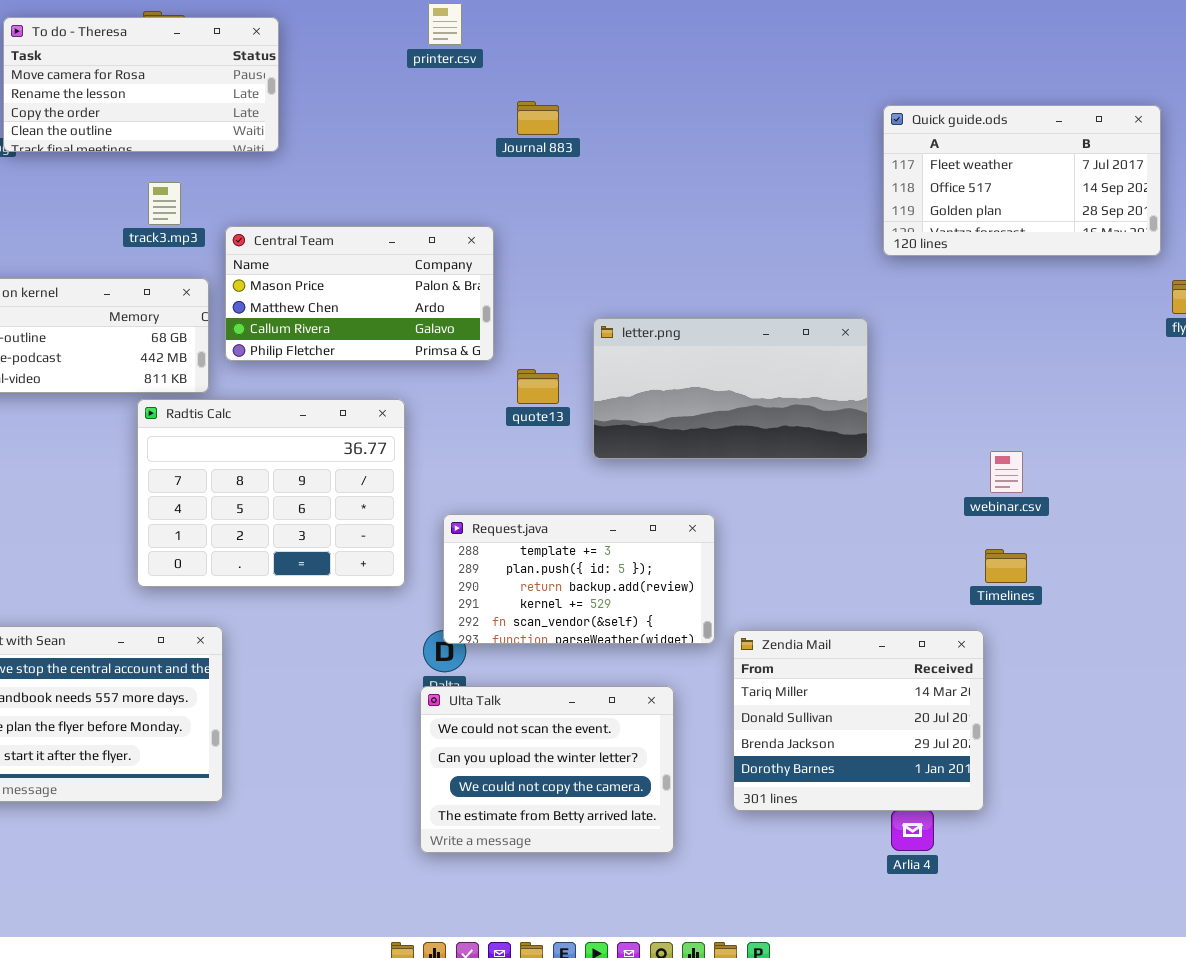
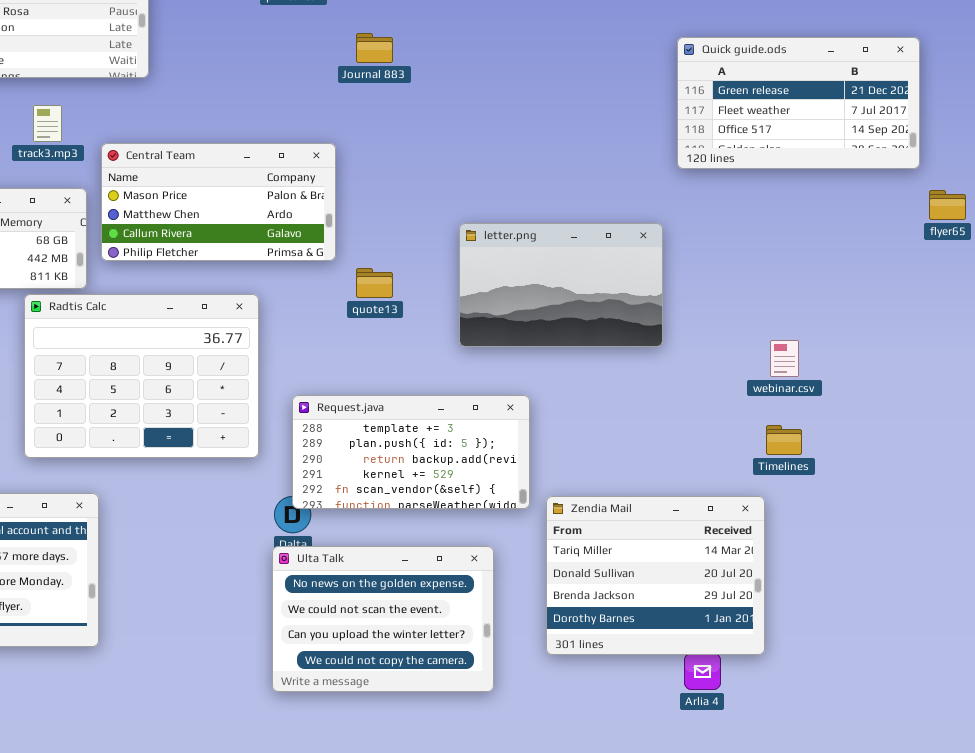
Quick guide.ods: [883,105,1161,256] -> [677,37,920,169], scrolled up 1 row
letter.png: [593,318,868,459] -> [459,223,663,347], resized
Ulta Talk: [420,686,674,853] -> [272,546,494,692], scrolled up 1 row

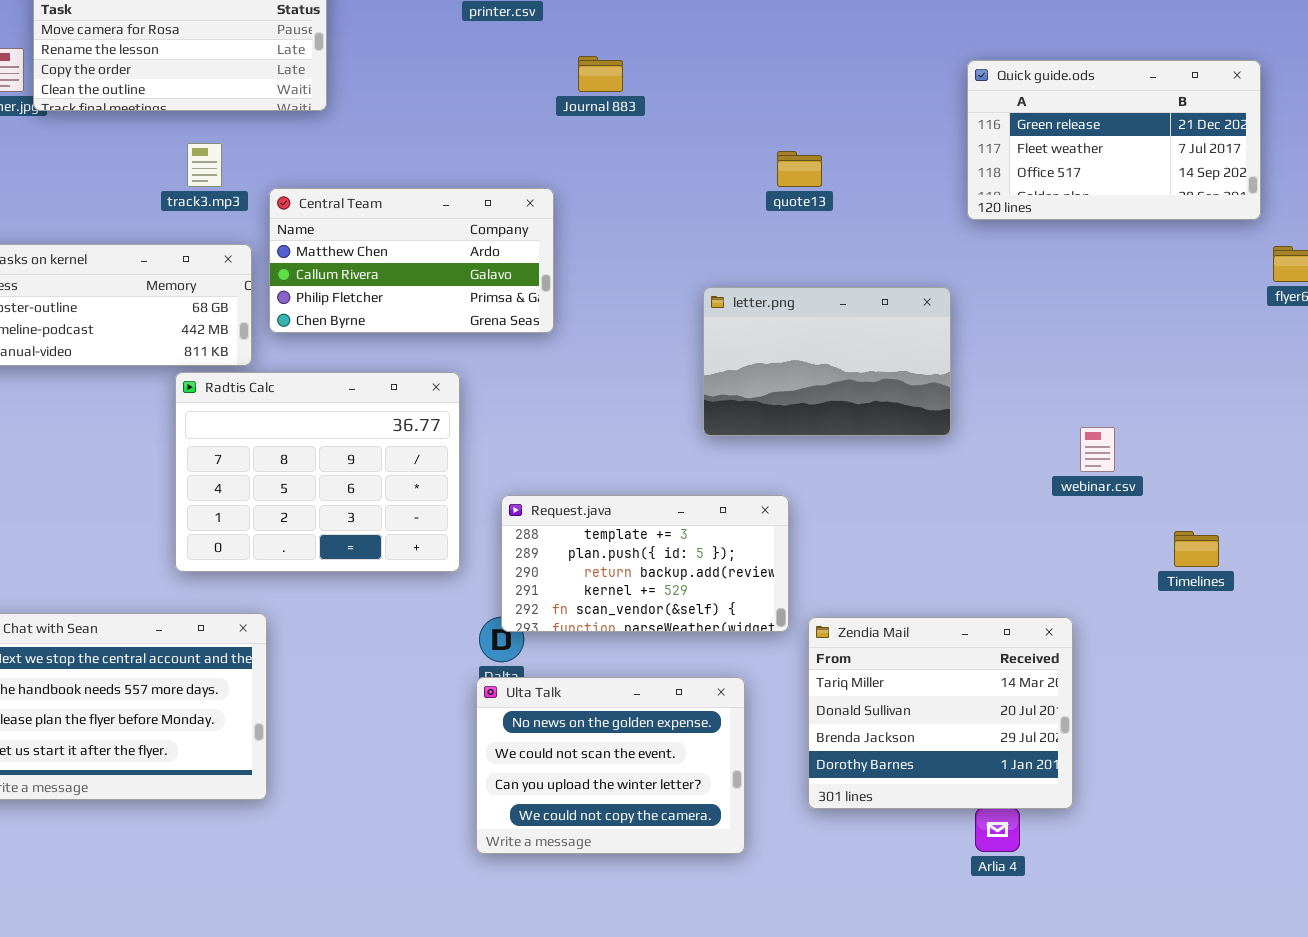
Central Team: [101,143,336,261] -> [269,188,554,333], scrolled down 1 row
quote13: [356,268,393,298] -> [777,151,822,187], moved
Timelines: [766,425,802,455] -> [1174,531,1219,567], moved

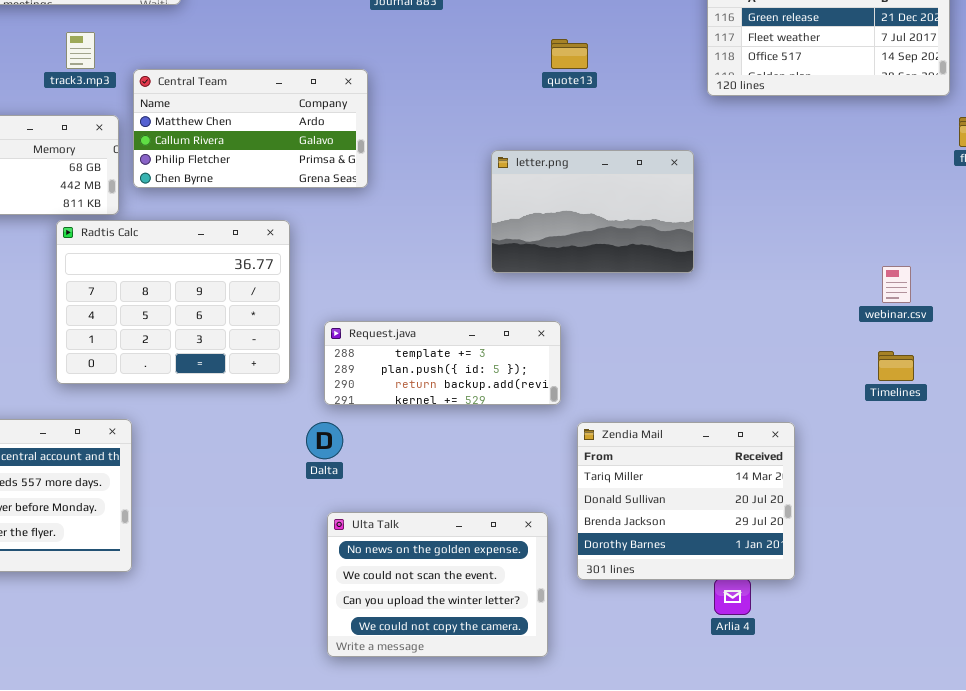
webinar.csv: [1080,427,1115,472] -> [882,266,911,303], moved
Request.java: [501,495,789,632] -> [324,321,561,405], resized
Ulta Talk: [476,677,745,854] -> [327,512,548,657], moved

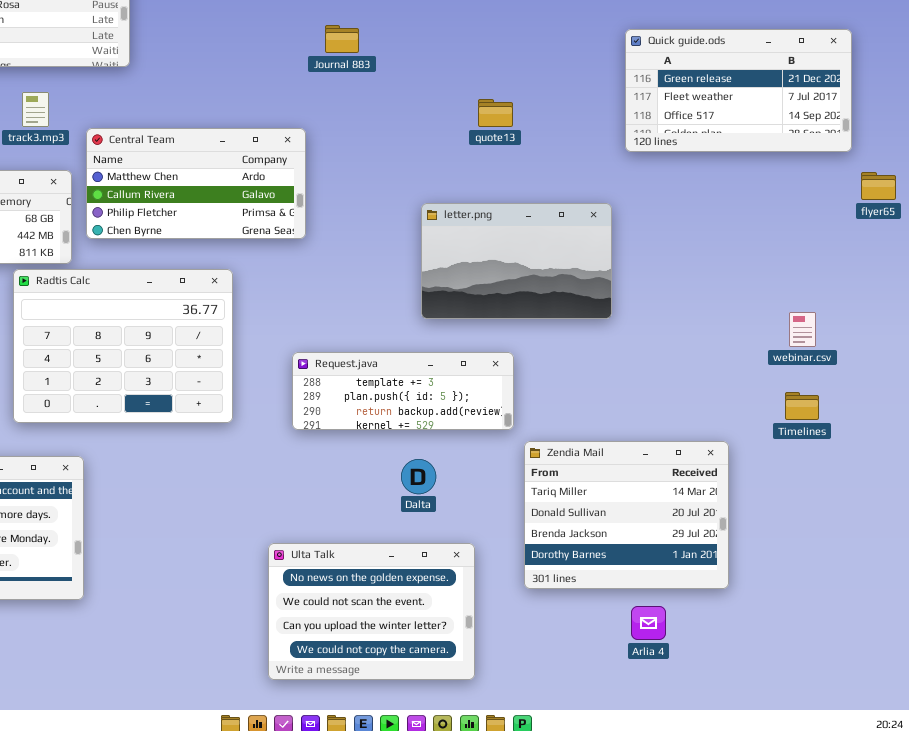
Request.java: [324,321,561,405] -> [292,352,514,430], moved
Dalta: [306,422,343,459] -> [401,459,436,494], moved
Zendia Mail: [577,422,795,580] -> [524,441,729,589], moved

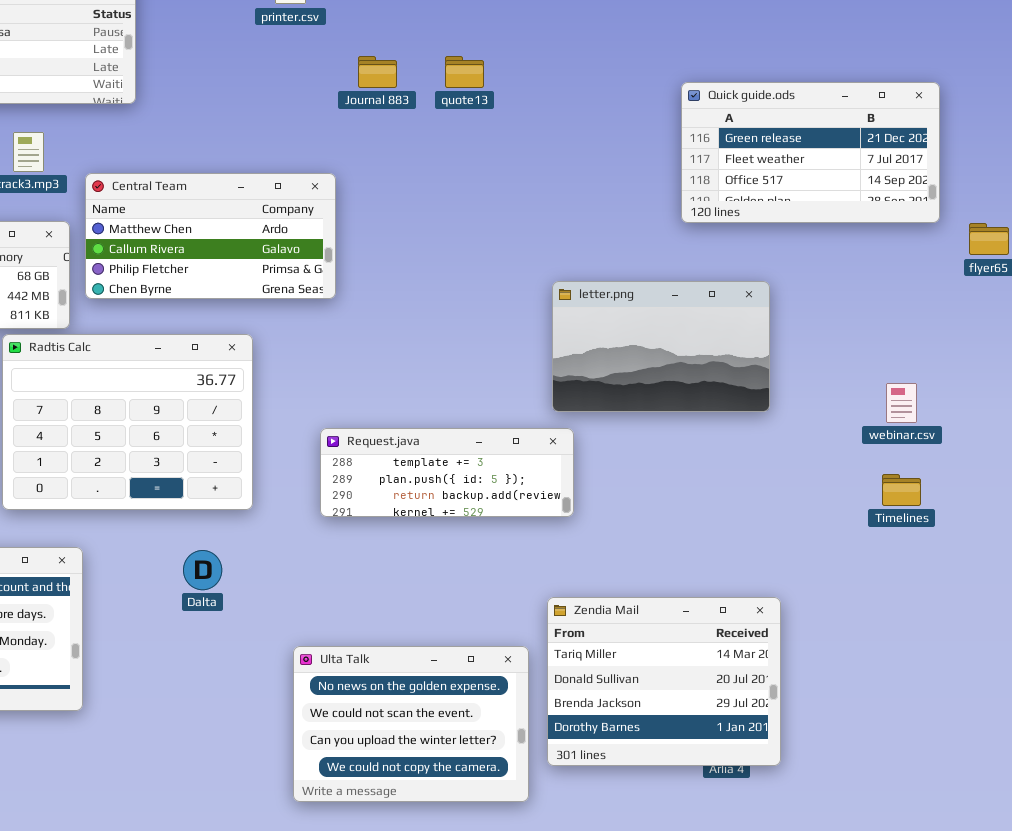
Quick guide.ods: [625,29,852,152] -> [681,82,940,223], moved
quote13: [478,99,513,127] -> [445,56,484,88], moved
letter.png: [421,203,612,319] -> [552,281,770,412], moved
Zendia Mail: [524,441,729,589] -> [547,597,781,766], moved
Dalta: [401,459,436,494] -> [183,550,222,590], moved

